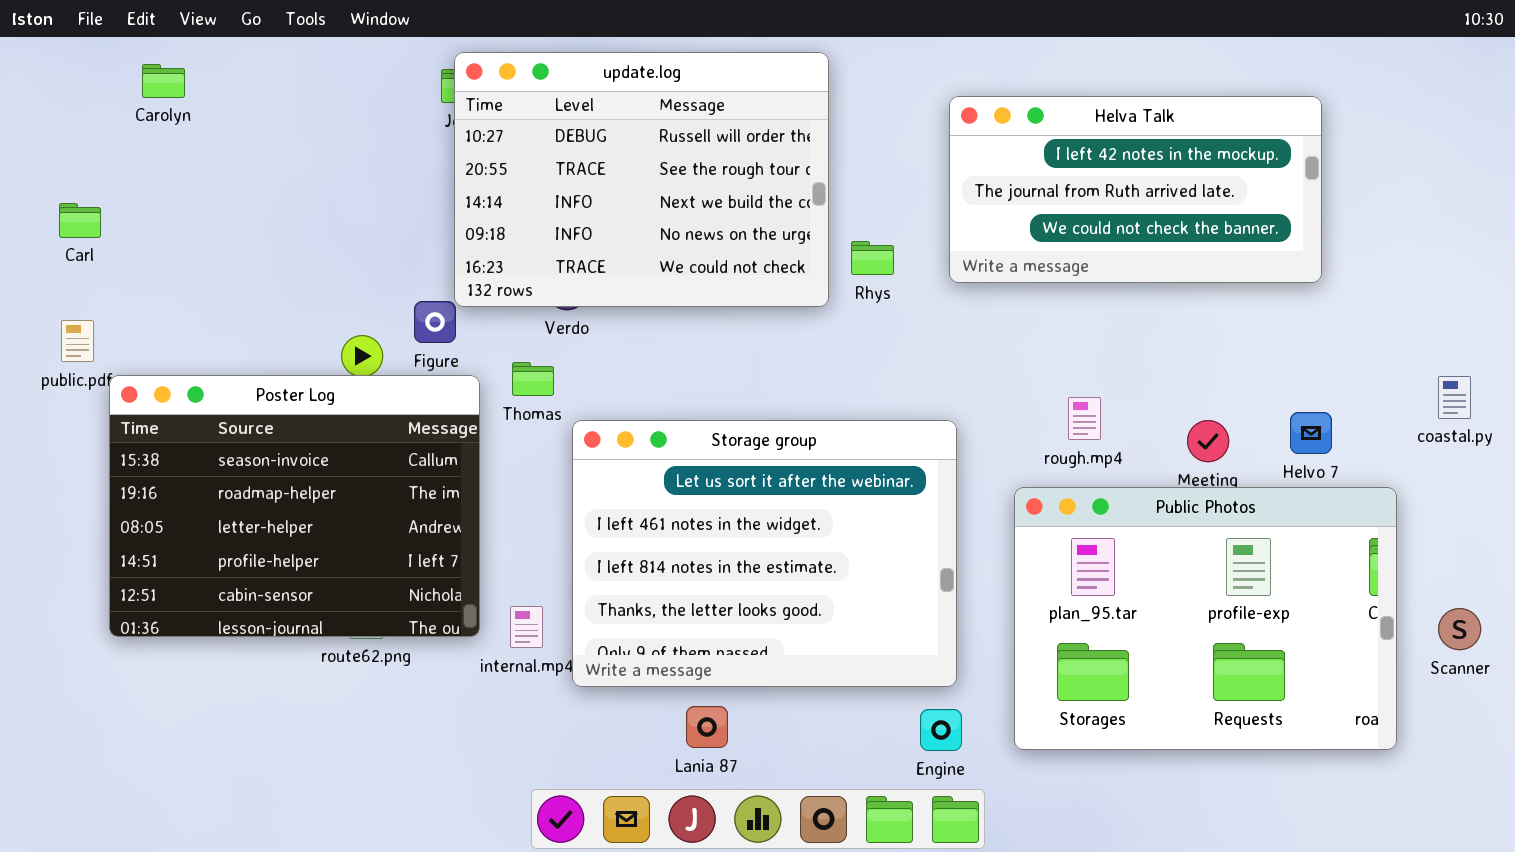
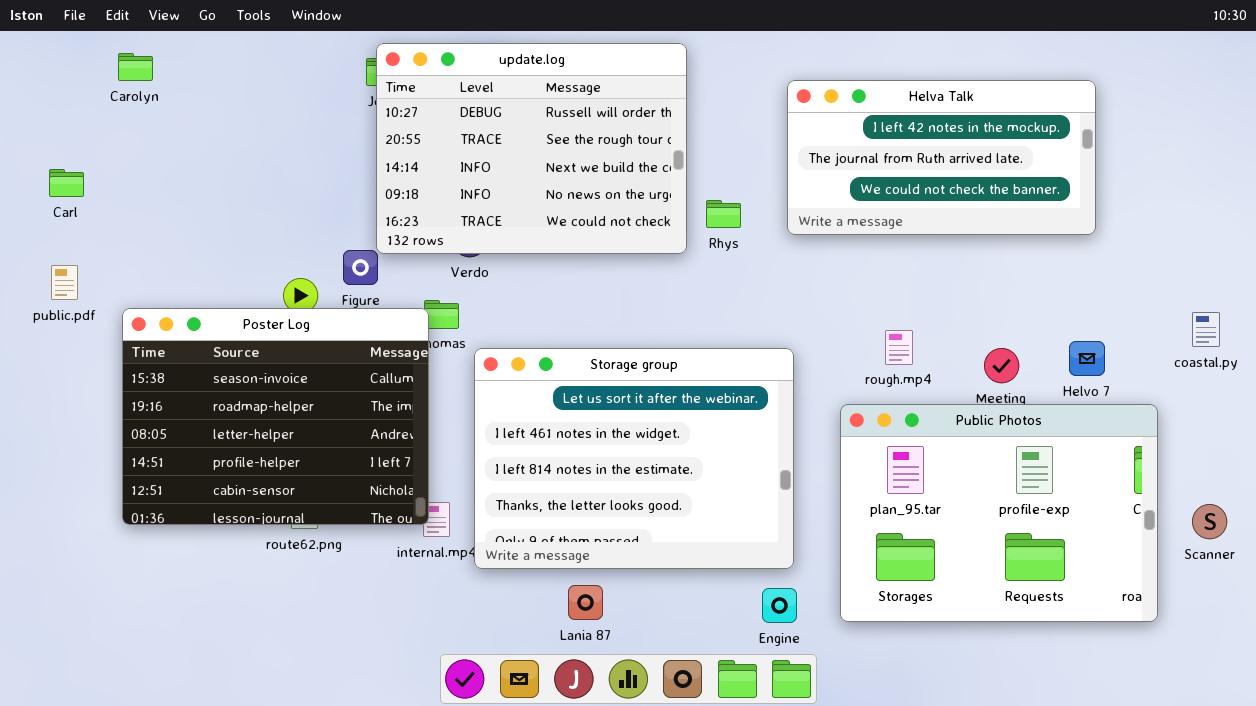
Poster Log: [109,375,480,637] -> [122,308,429,525], moved

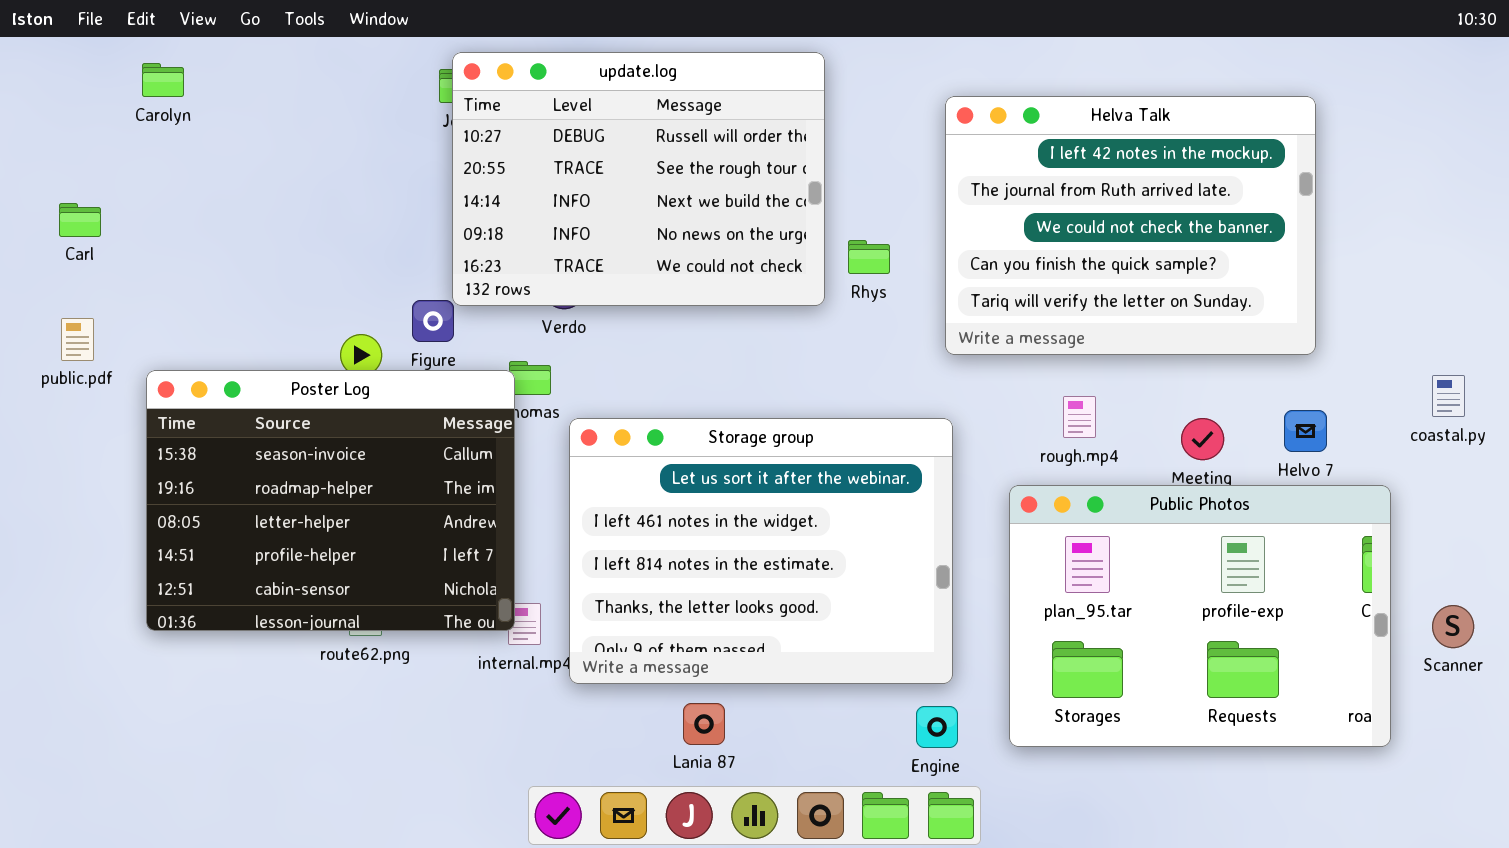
Helva Talk: [787,80,1096,235] -> [945,96,1316,355], resized

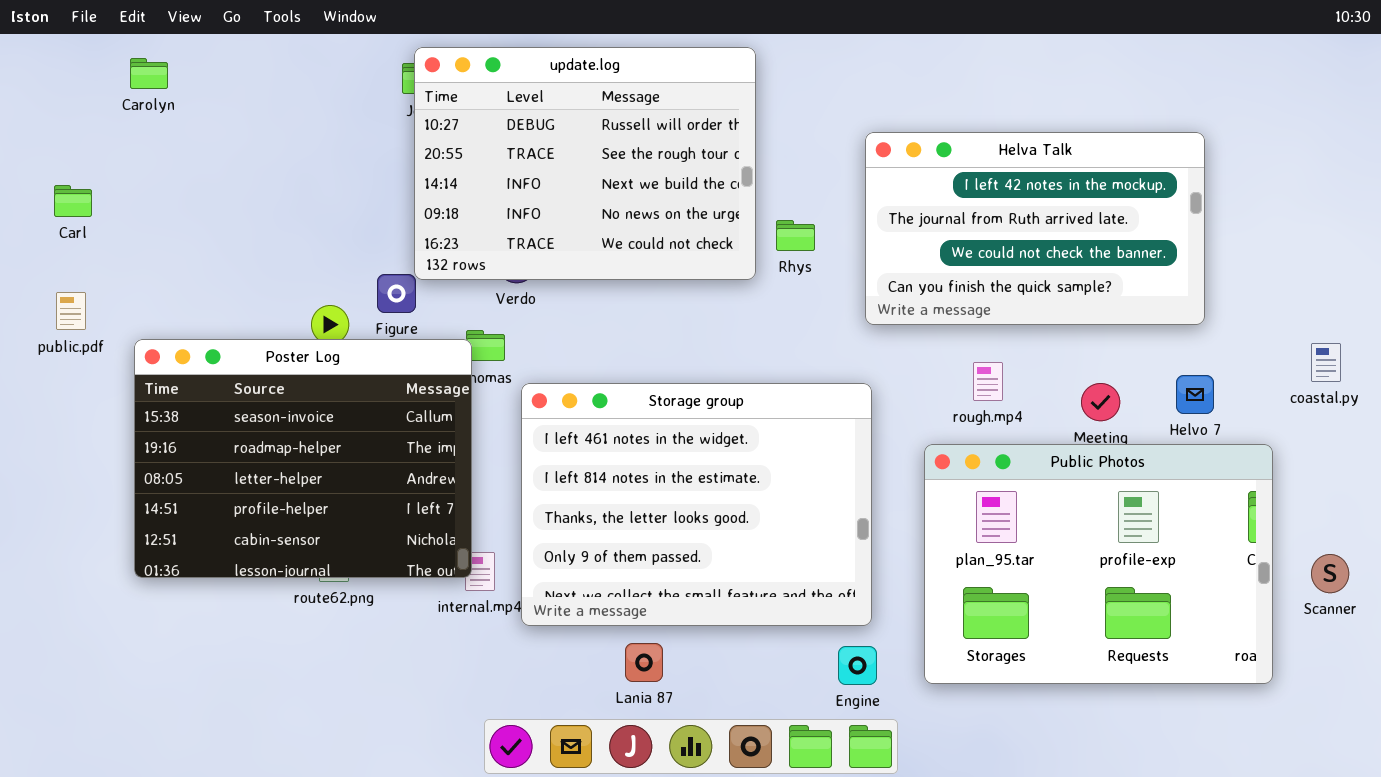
Helva Talk: [945,96,1316,355] -> [865,132,1205,325], resized
Storage group: [569,418,953,684] -> [521,383,872,626], scrolled down 1 row

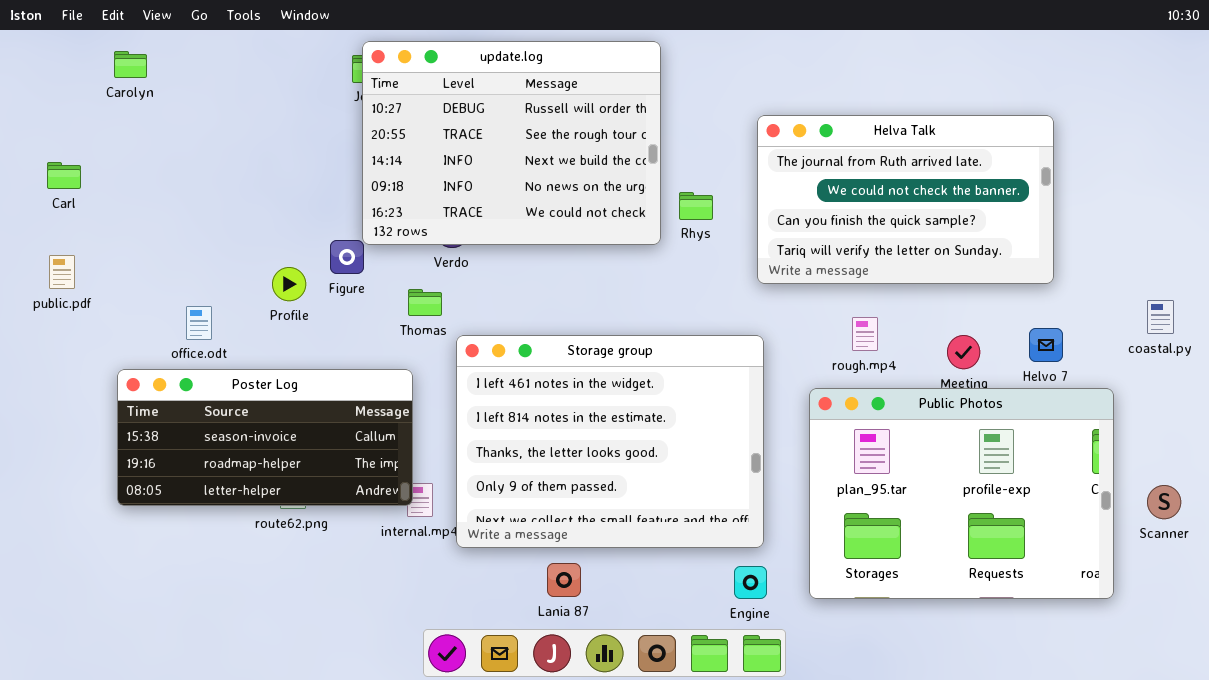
Helva Talk: [865,132,1205,325] -> [757,115,1054,284], scrolled down 1 row
Poster Log: [134,339,472,578] -> [117,369,413,506], resized

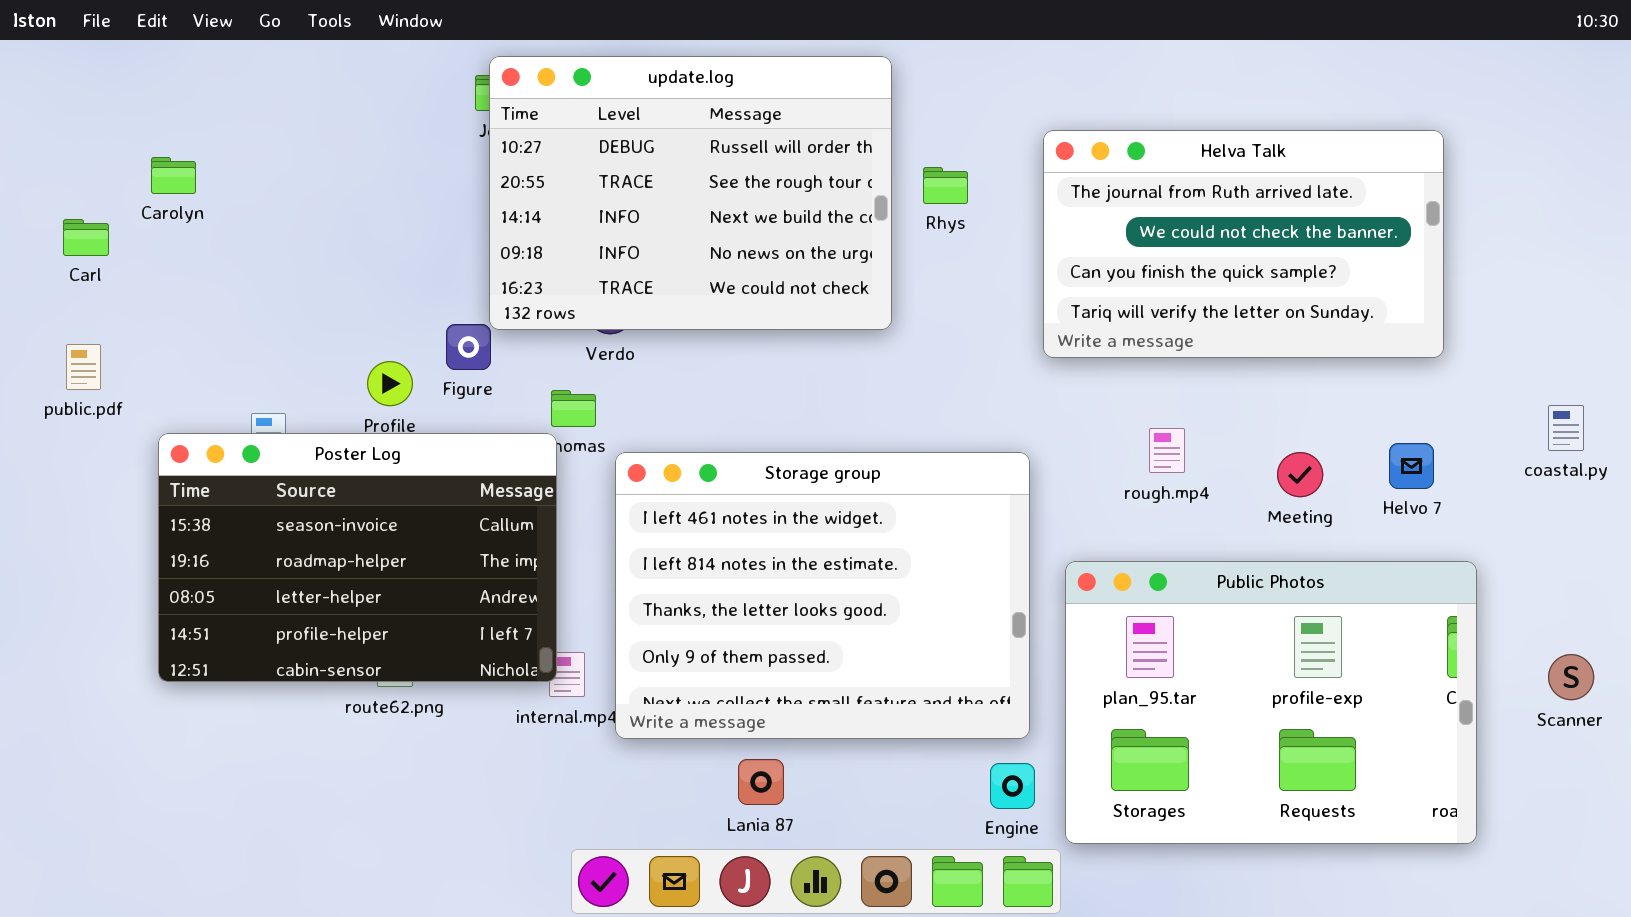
Carolyn: [114,51,147,78] -> [151,157,196,194], moved
Helva Talk: [757,115,1054,284] -> [1043,130,1444,358], moved
Rhys: [679,192,713,220] -> [923,167,968,204], moved
Poster Log: [117,369,413,506] -> [158,433,557,682], resized
Public Photos: [809,388,1114,599] -> [1065,561,1477,844], moved

